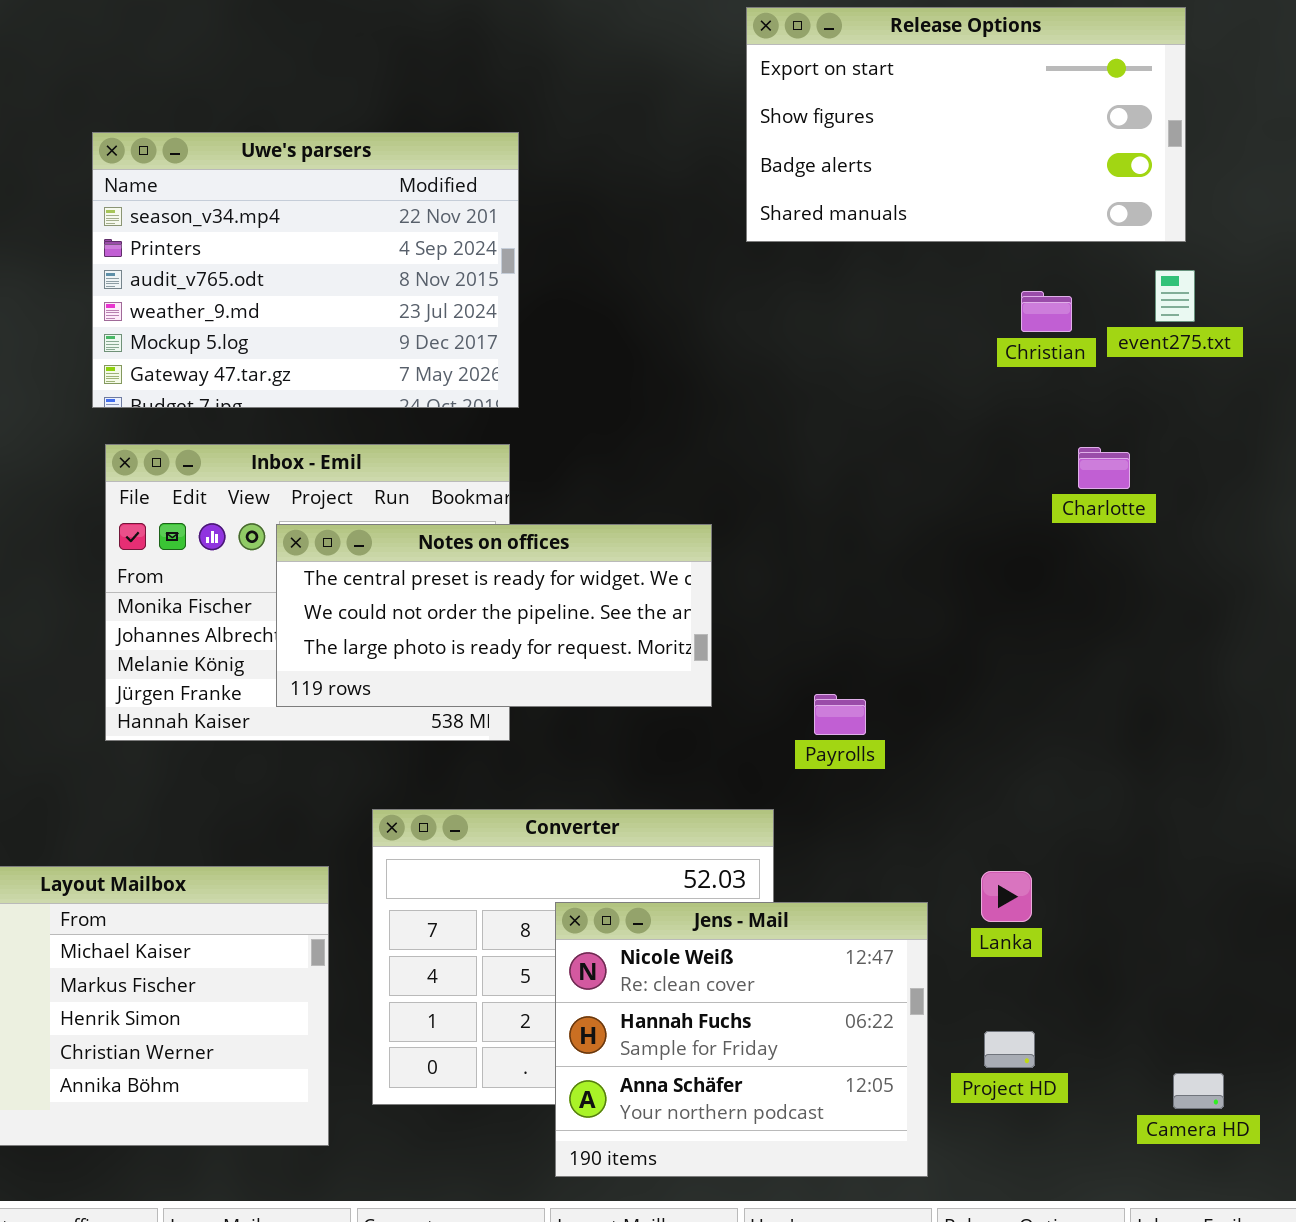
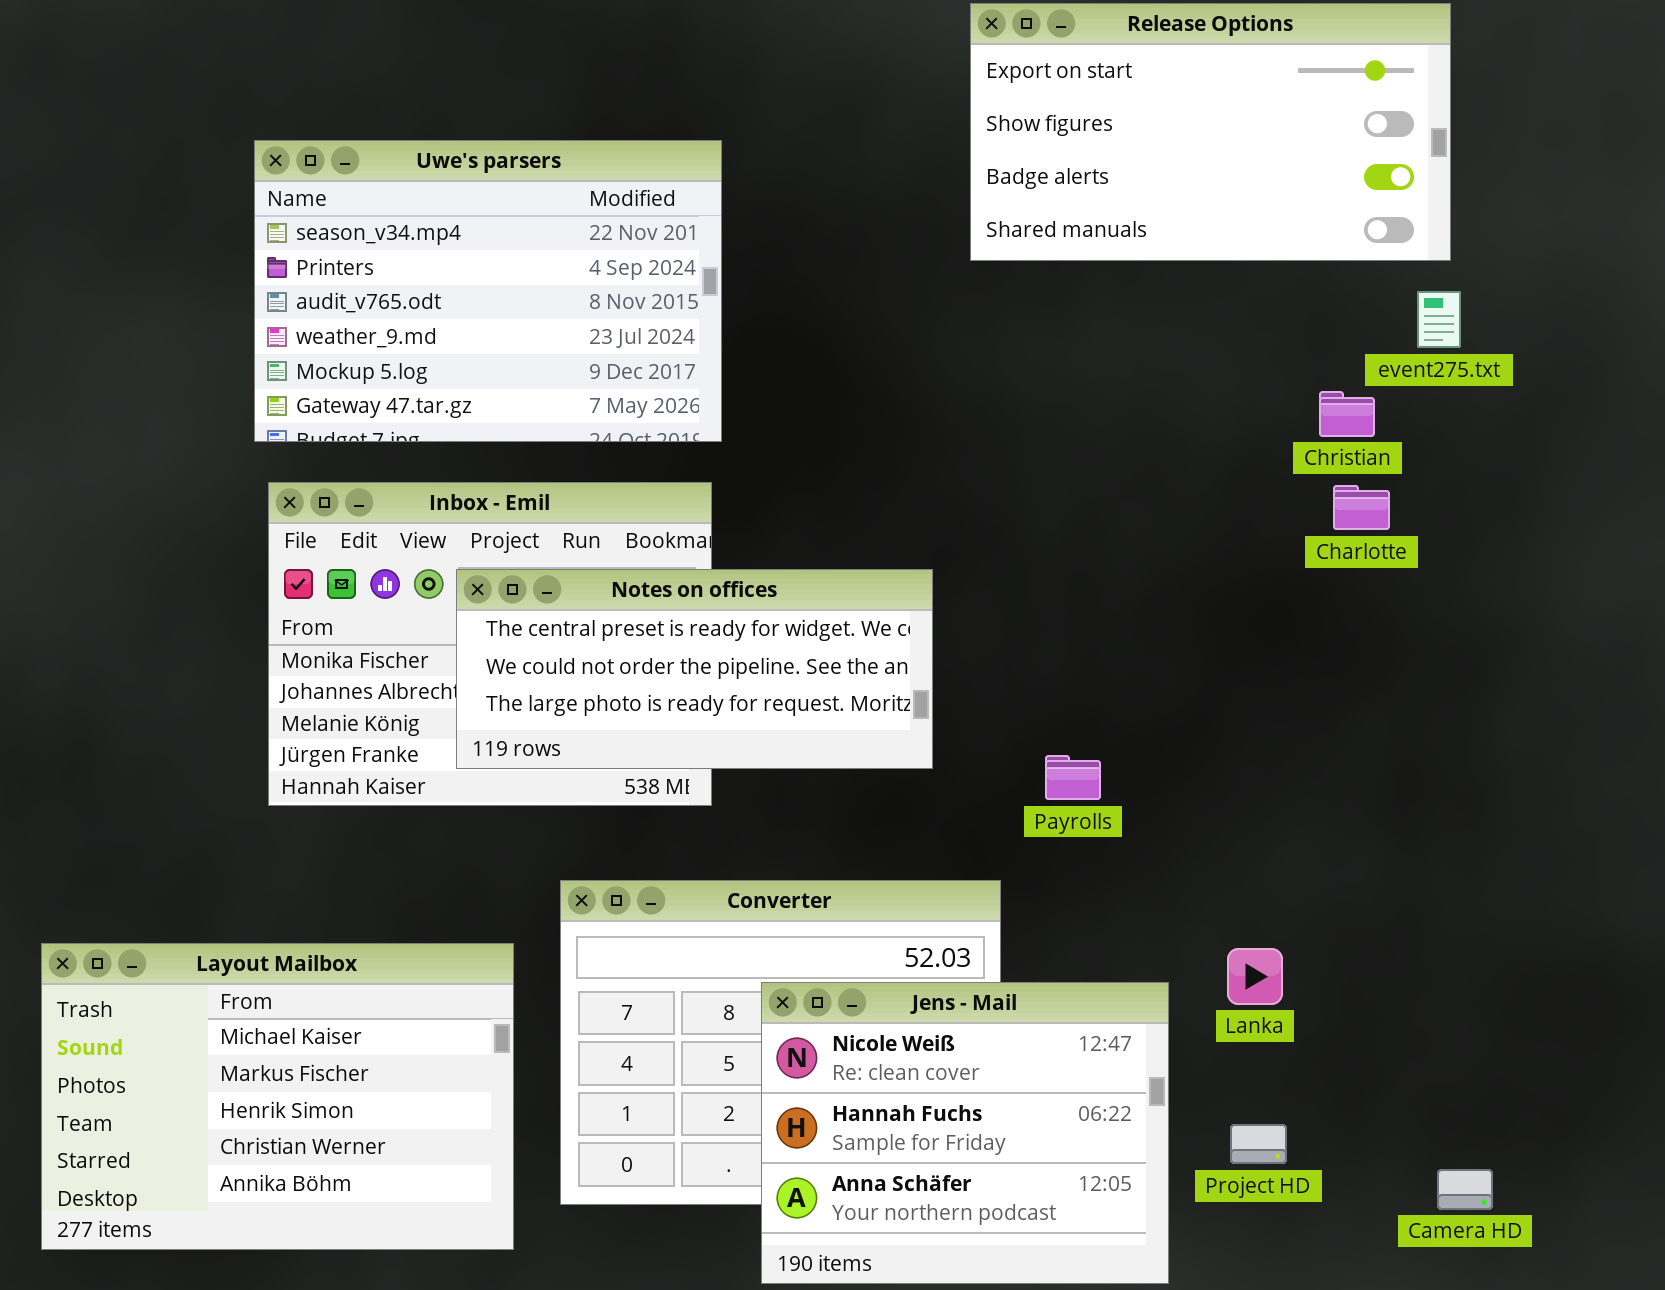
Christian: [1021,291,1072,332] -> [1319,391,1375,437], moved

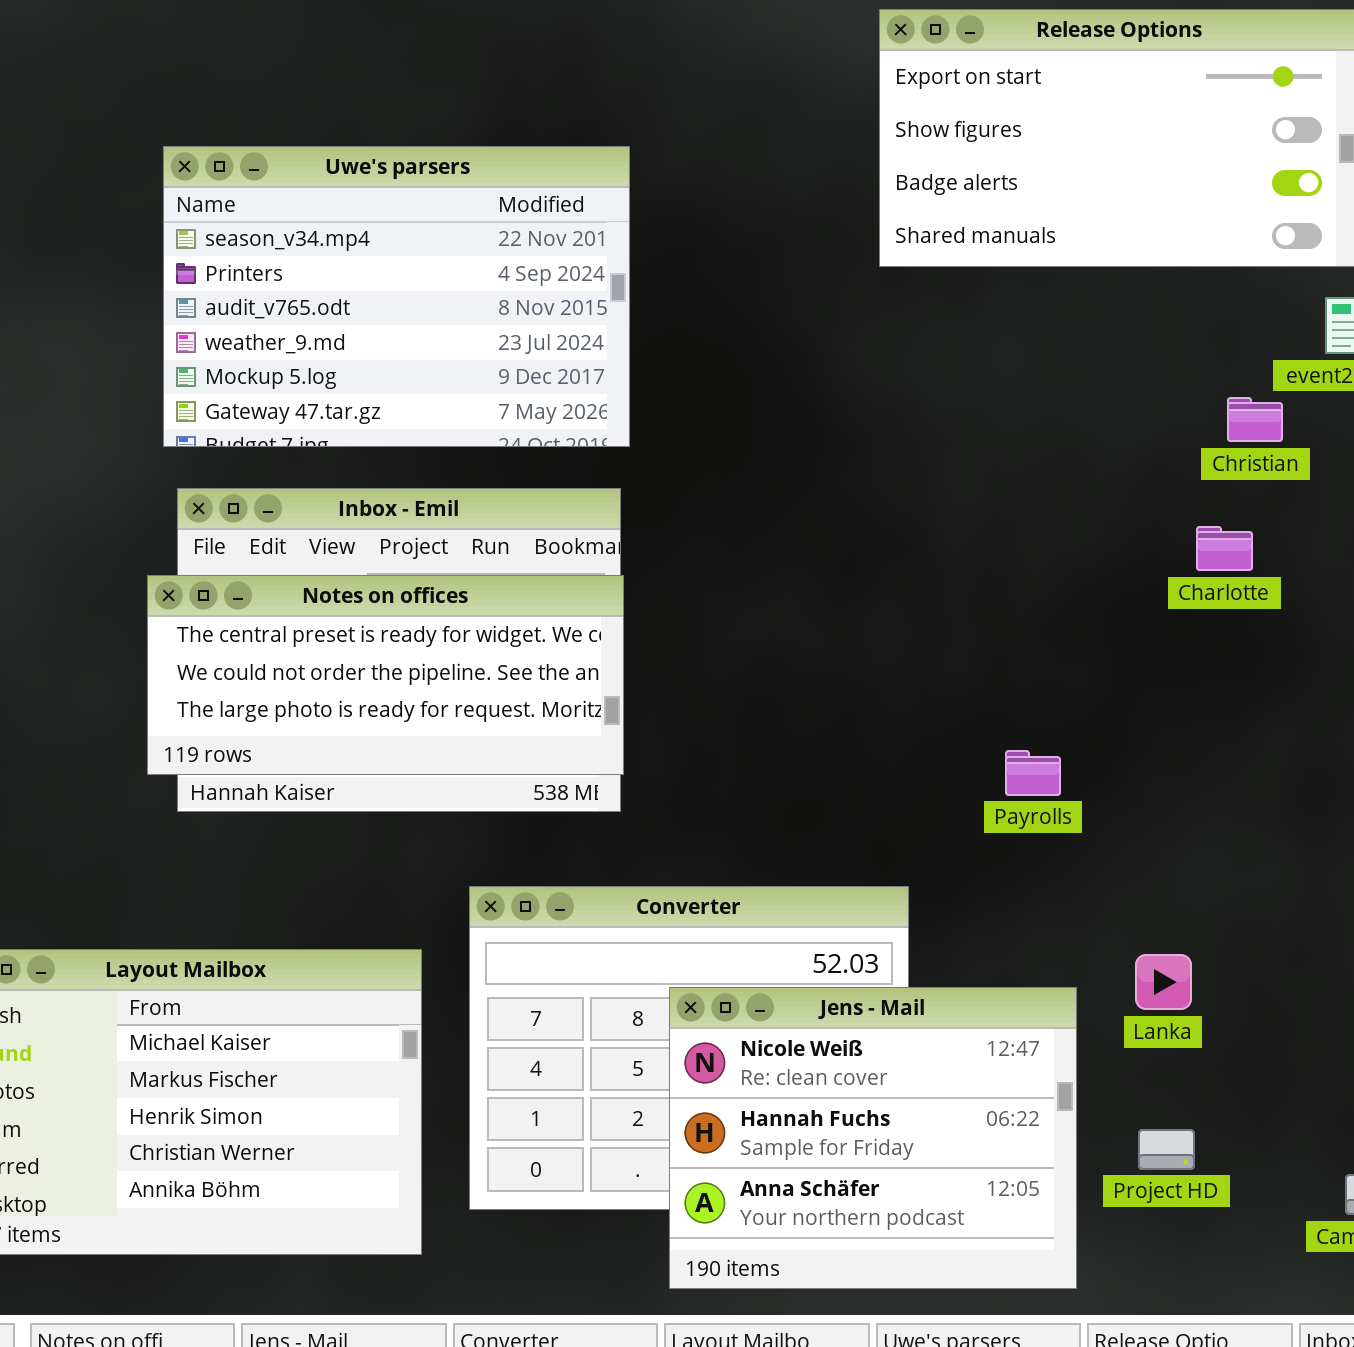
Charlotte: [1333,485,1390,530] -> [1196,526,1253,571], moved
Notes on offices: [456,569,933,769] -> [147,575,624,775], moved
Payrolls: [1045,755,1101,800] -> [1005,750,1061,796], moved

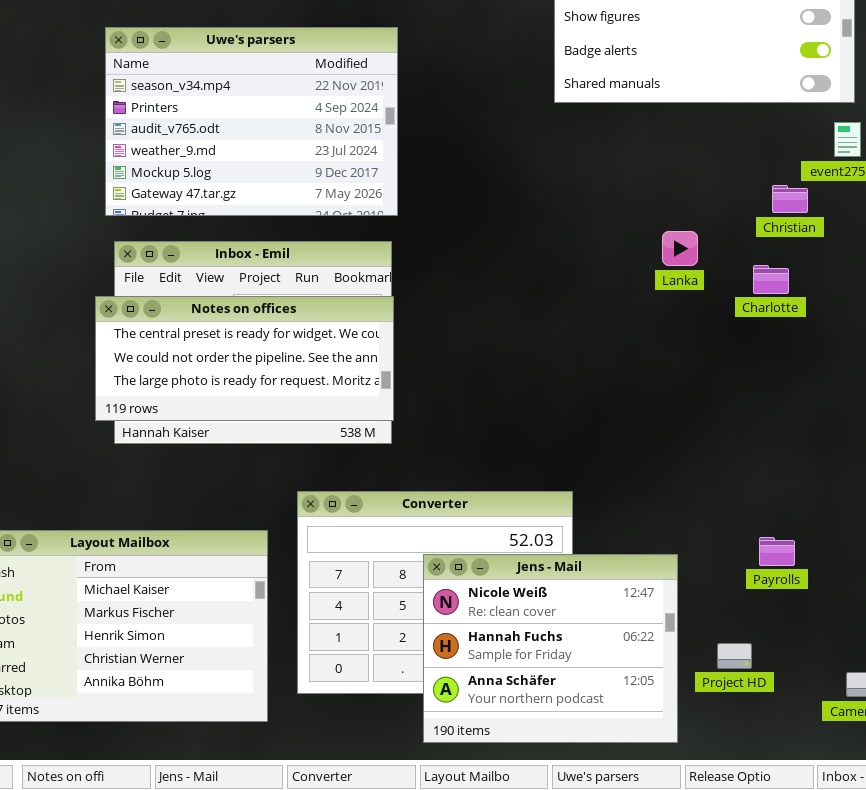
Payrolls: [1005,750,1061,796] -> [759,537,795,566], moved
Lanka: [1135,954,1192,1010] -> [662,231,698,266], moved

